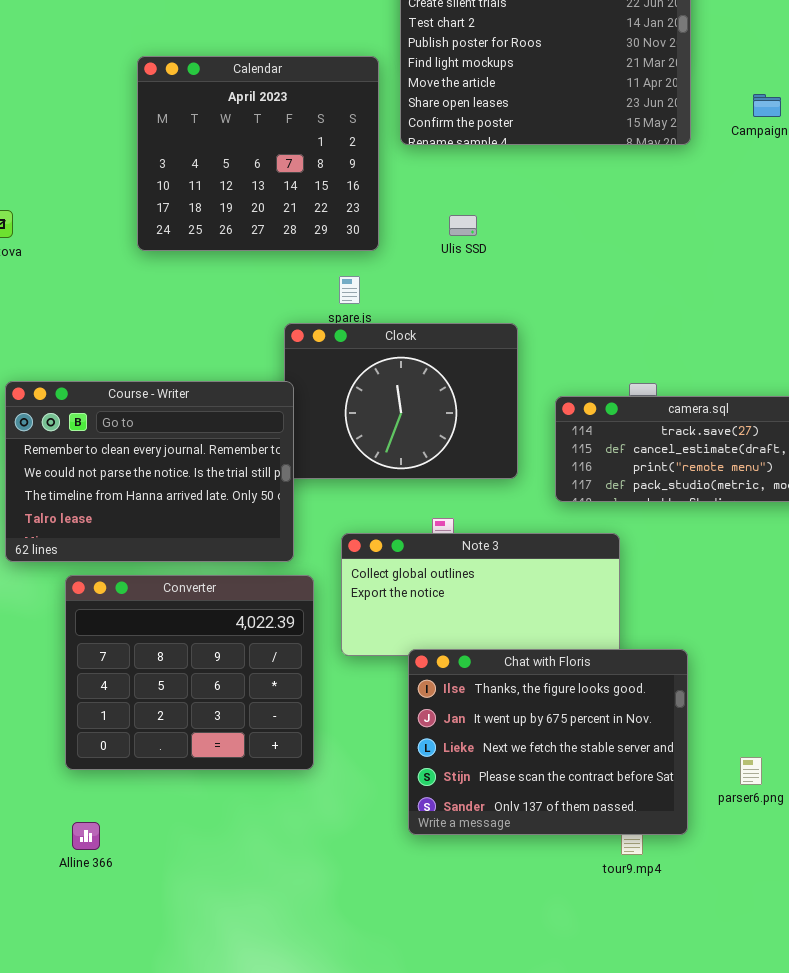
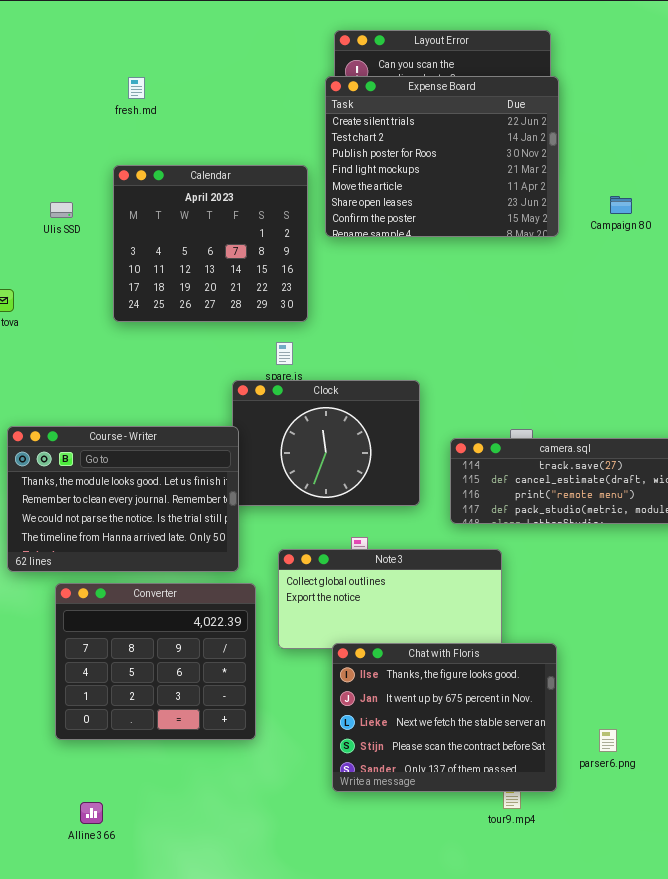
Ulis SSD: [449,215,477,236] -> [50,202,73,218], moved
Course - Writer: [5,381,294,562] -> [7,426,239,572], scrolled up 1 row
Alline 366: [72,822,100,850] -> [80,802,103,824], moved

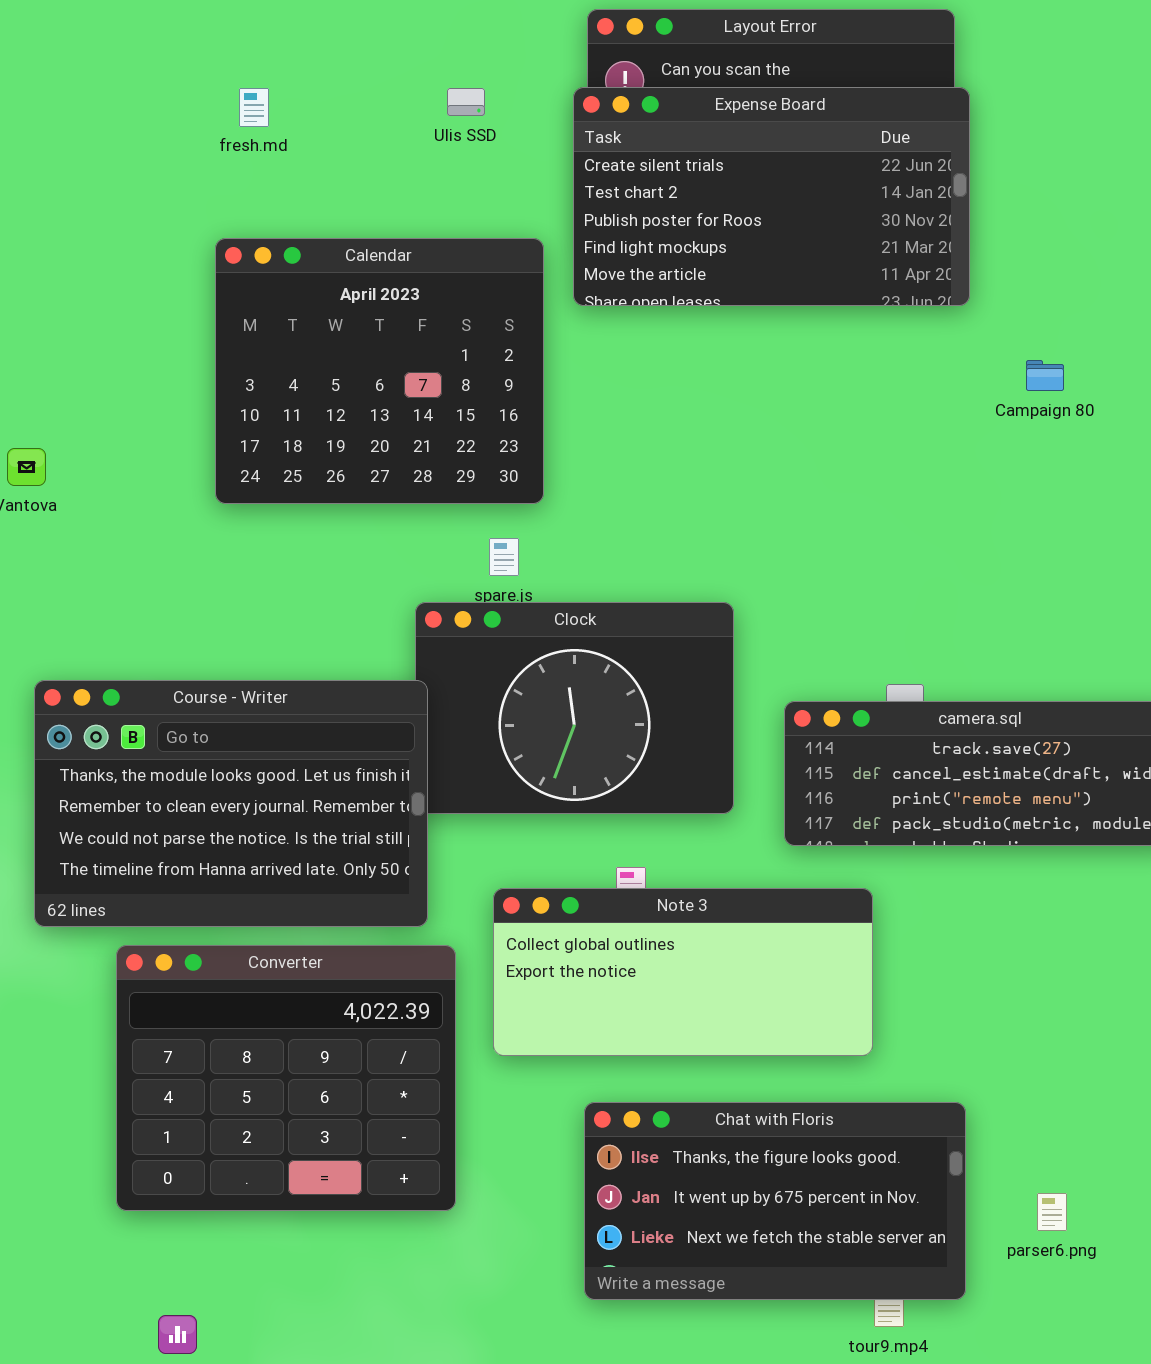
Expense Board: [325,76,559,237] -> [573,87,970,306], resized
Campaign 80: [610,196,632,214] -> [1026,360,1064,391], moved
Ulis SSD: [50,202,73,218] -> [447,88,485,116], moved
Chat with Floris: [332,643,557,792] -> [584,1102,966,1300], resized

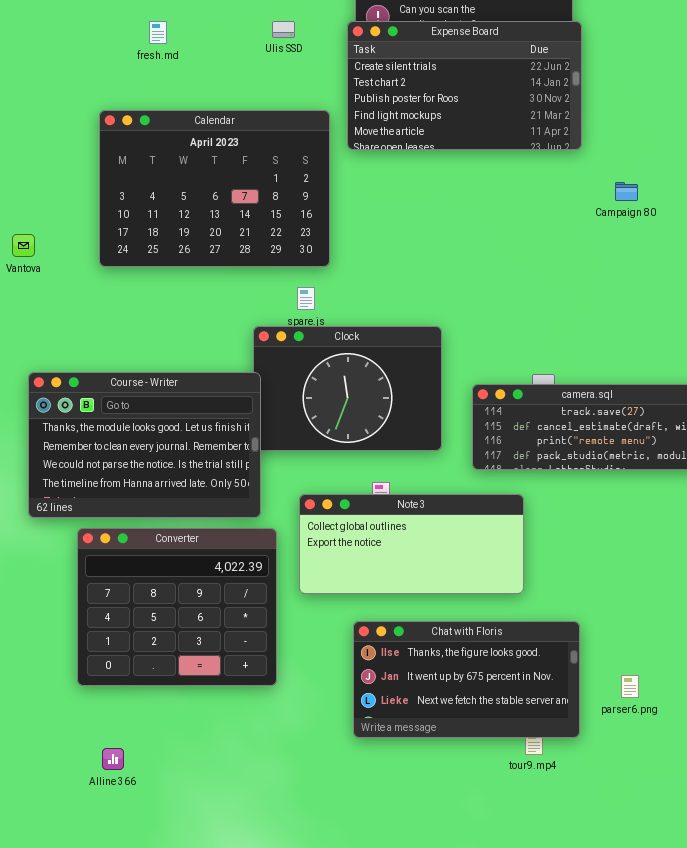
Calendar: [215,238,544,504] -> [99,110,330,267], resized

